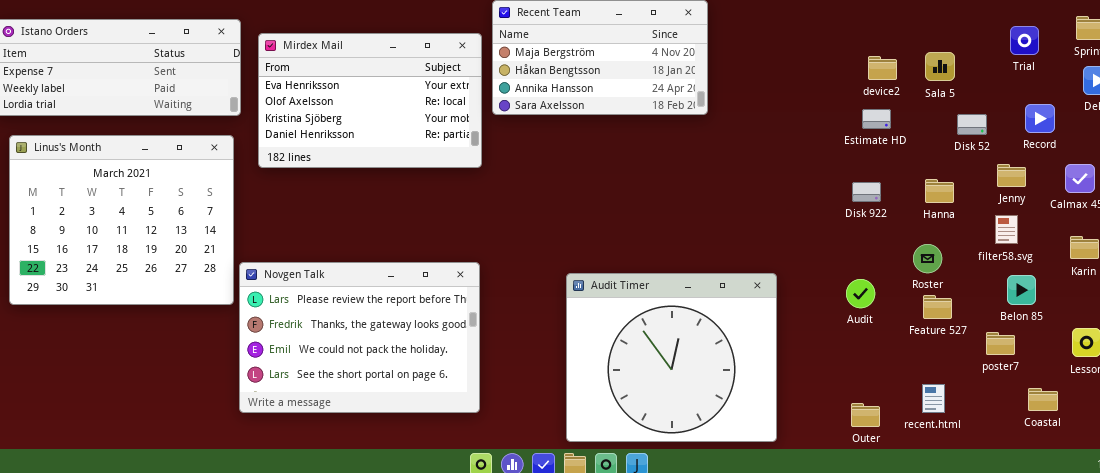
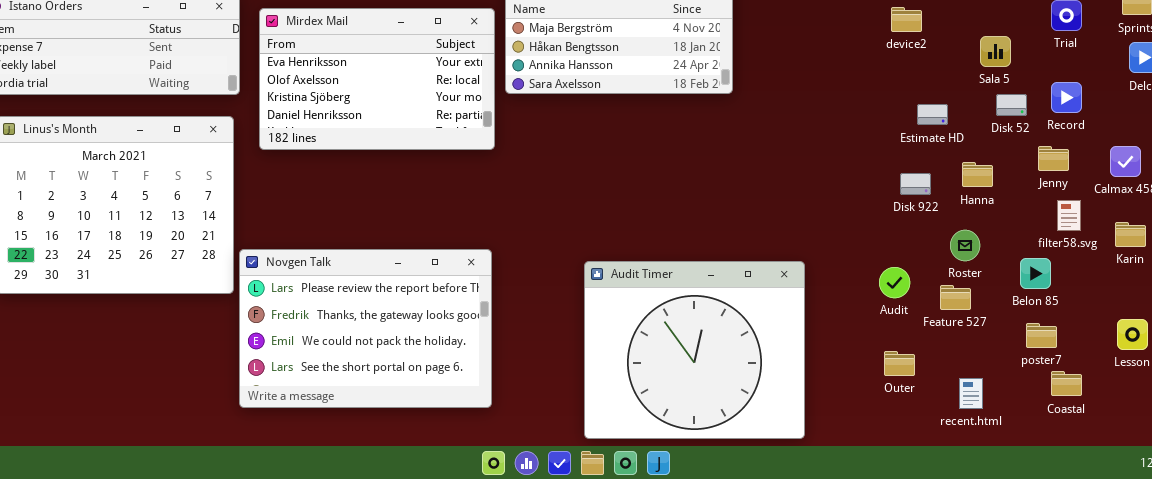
Sala 5: [925,52,955,81] -> [980,36,1011,67], moved
device2: [868,56,897,80] -> [891,7,922,32], moved
Record: [1025,104,1055,133] -> [1051,82,1082,113], moved
Estimate HD: [862,109,891,129] -> [917,104,948,125], moved
Disk 922: [852,182,881,202] -> [900,173,931,195], moved
filter58.svg: [995,215,1018,244] -> [1057,200,1081,231], moved
Belon 85: [1007,275,1036,305] -> [1020,258,1051,289], moved
Feature 527: [923,295,952,319] -> [940,285,971,310], moved
Coastal: [1028,388,1058,411] -> [1051,371,1082,396], moved
Outer: [851,403,880,427] -> [884,351,915,376], moved

